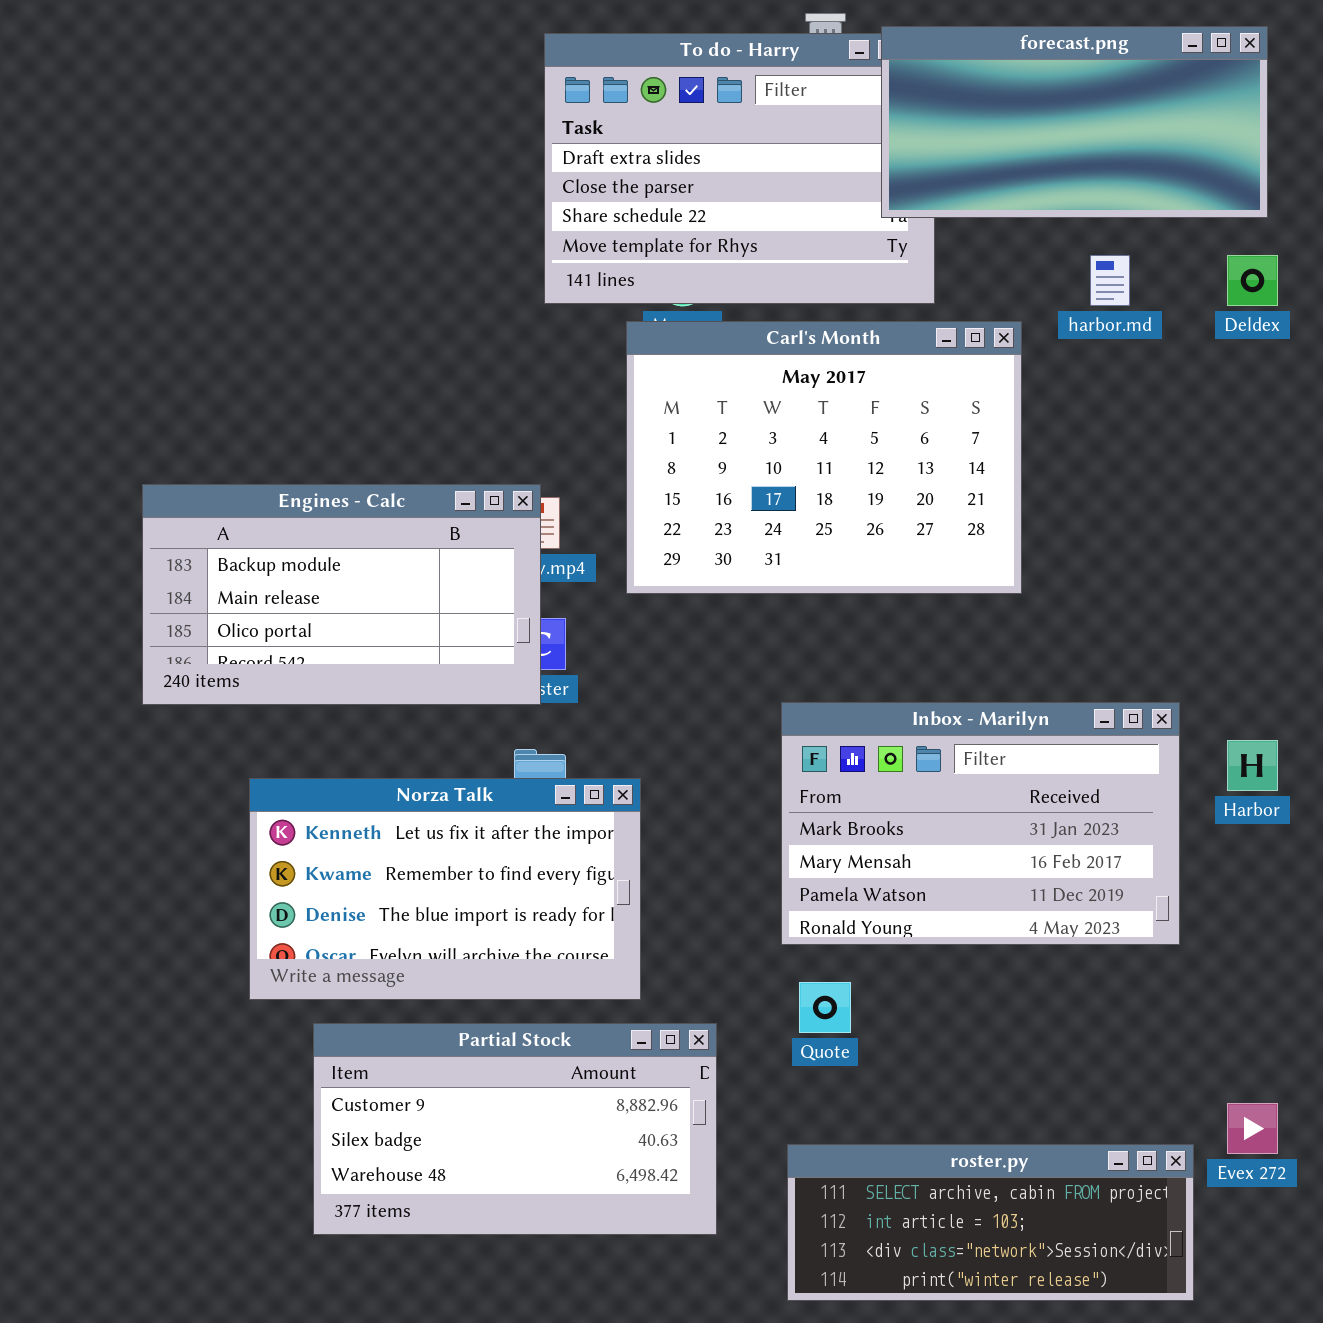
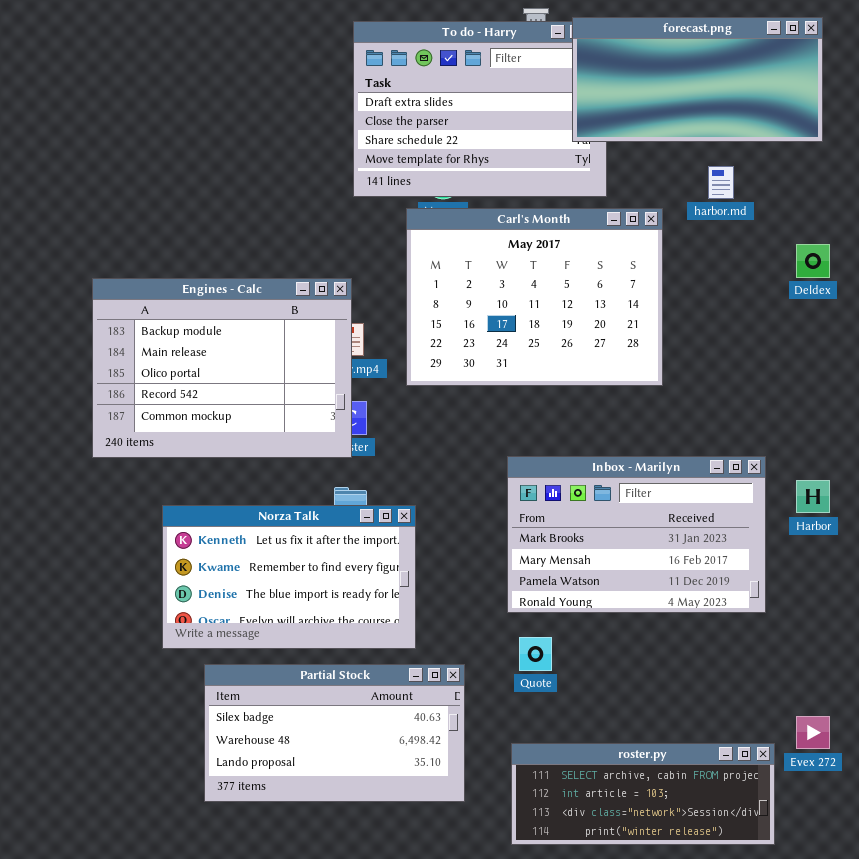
Deldex: [1227,255,1278,306] -> [796,244,830,278], moved
Engines - Calc: [142,484,541,705] -> [92,278,352,458], resized
Partial Stock: [313,1023,717,1235] -> [204,664,465,802], scrolled down 1 row

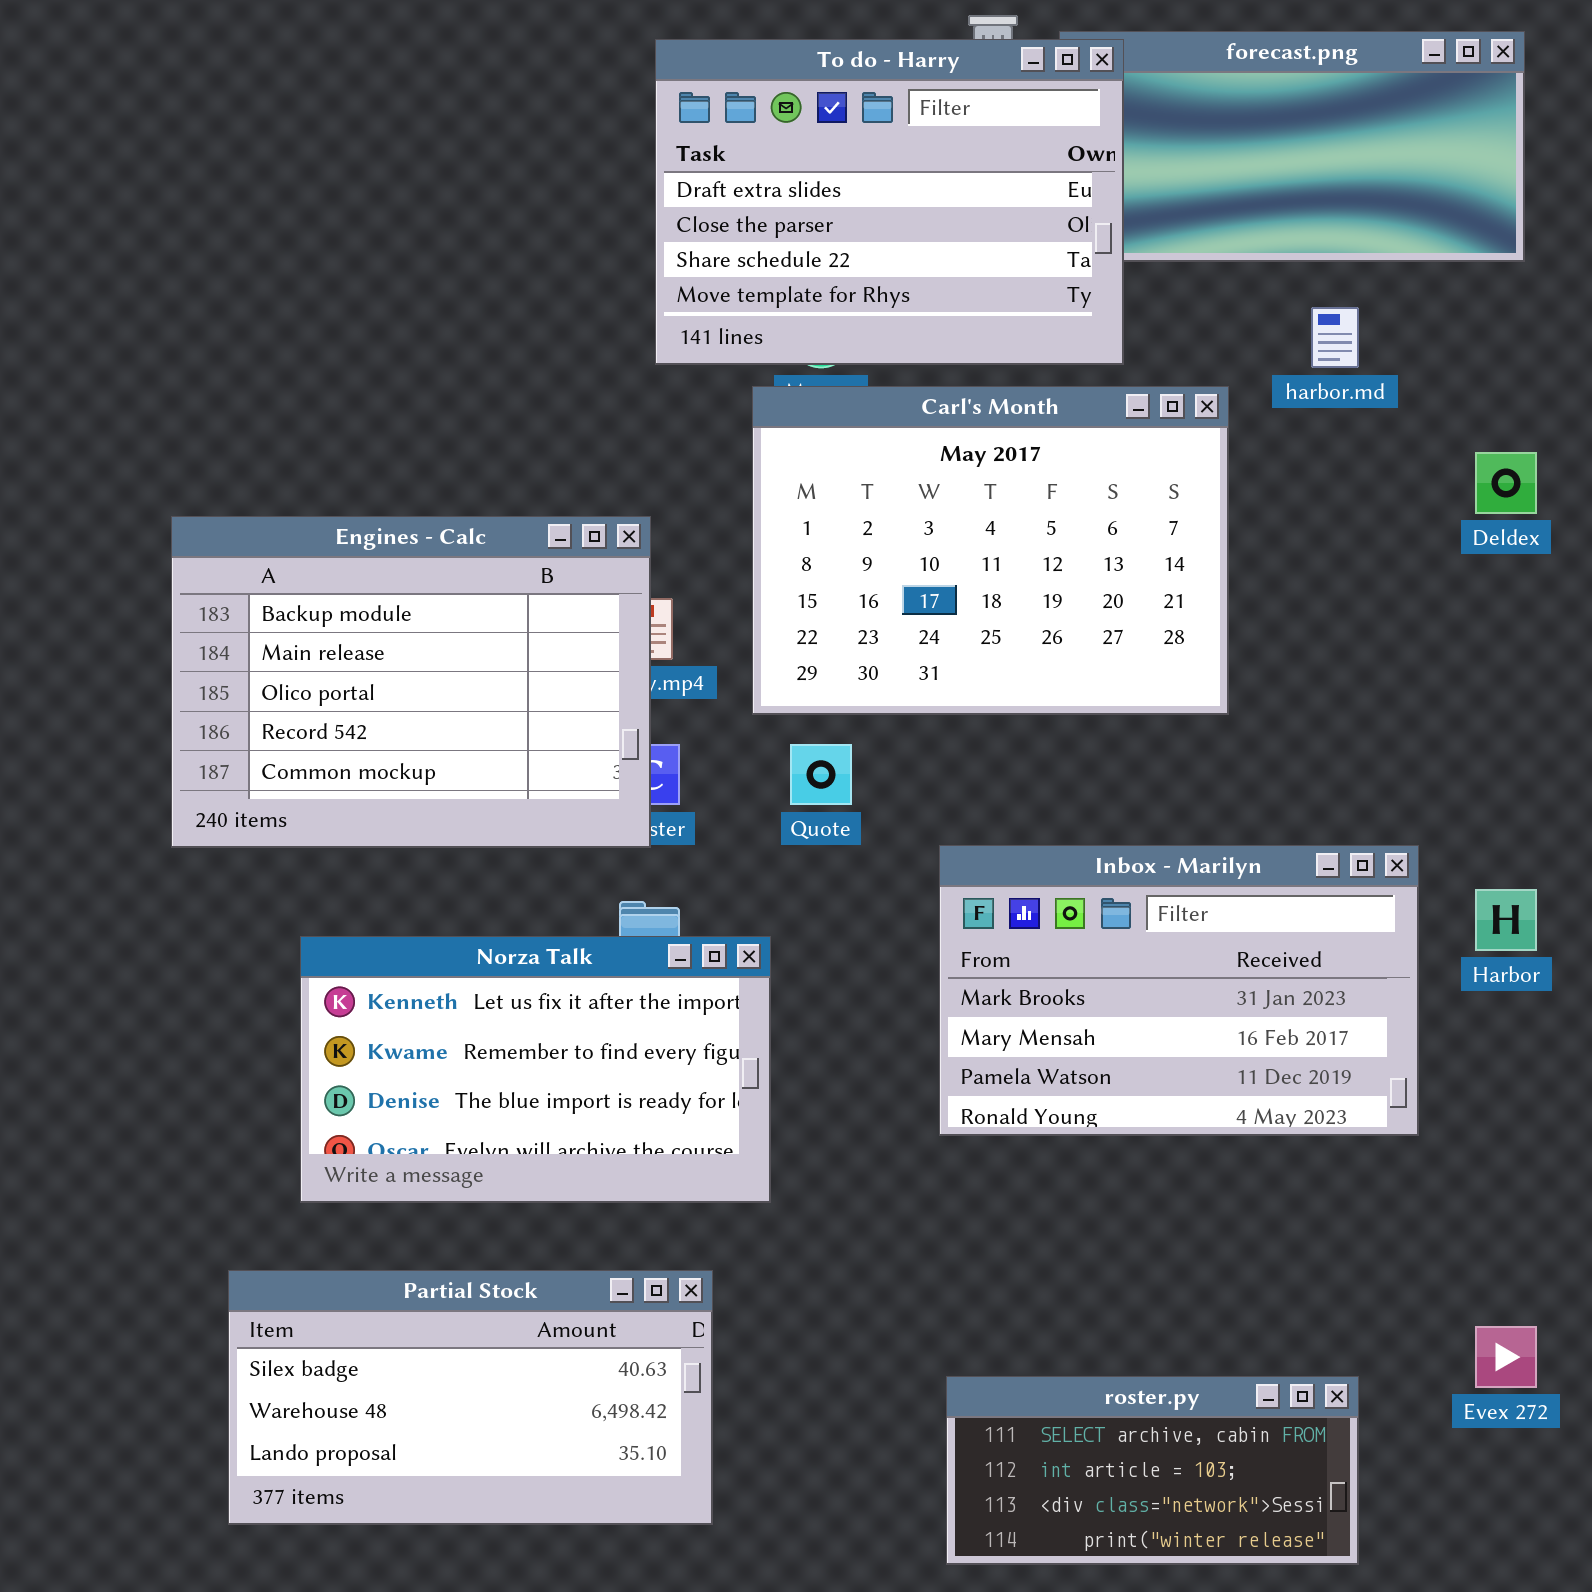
To do - Harry: [353,21,607,197] -> [655,39,1124,365], raised
Quote: [519,637,552,671] -> [790,744,852,805], moved
Partial Stock: [204,664,465,802] -> [228,1270,713,1525], moved
roster.py: [511,743,775,845] -> [946,1376,1359,1565], resized

